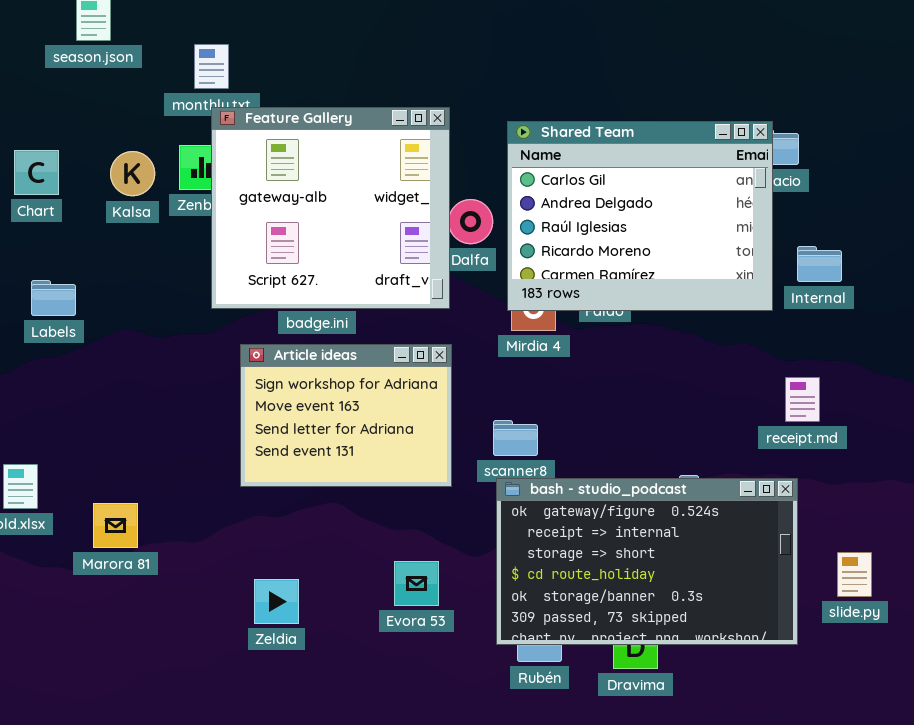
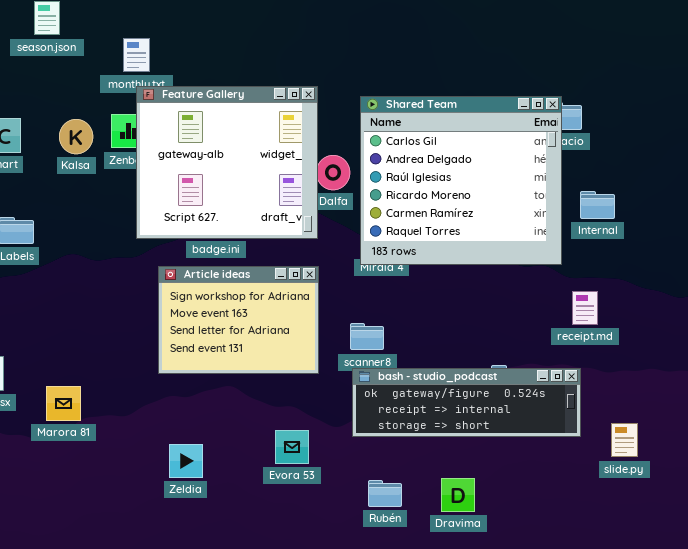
Shared Team: [507,121,773,311] -> [360,96,562,265], resized
bash - studio_podcast: [496,478,798,645] -> [352,368,581,437], resized

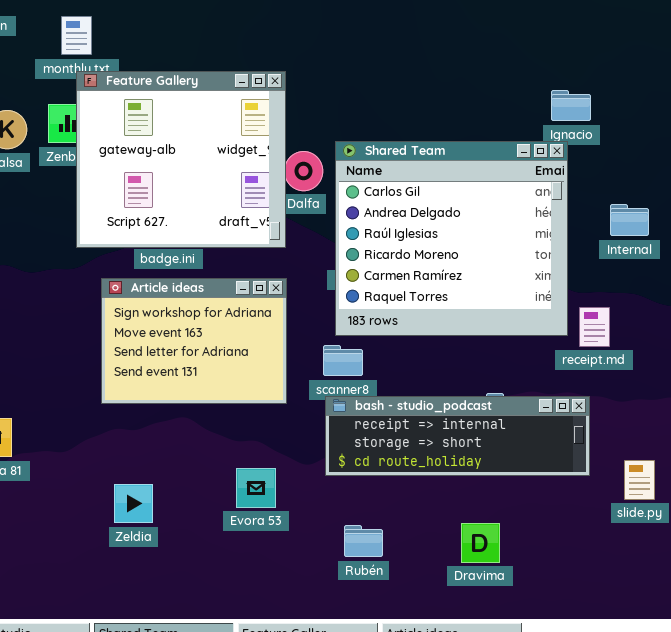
Shared Team: [360,96,562,265] -> [335,141,568,336], moved
Internal: [580,191,615,219] -> [610,204,649,236], moved
bash - studio_podcast: [352,368,581,437] -> [325,396,590,476], scrolled down 1 row
Dravima: [441,478,475,512] -> [461,523,500,563], moved

